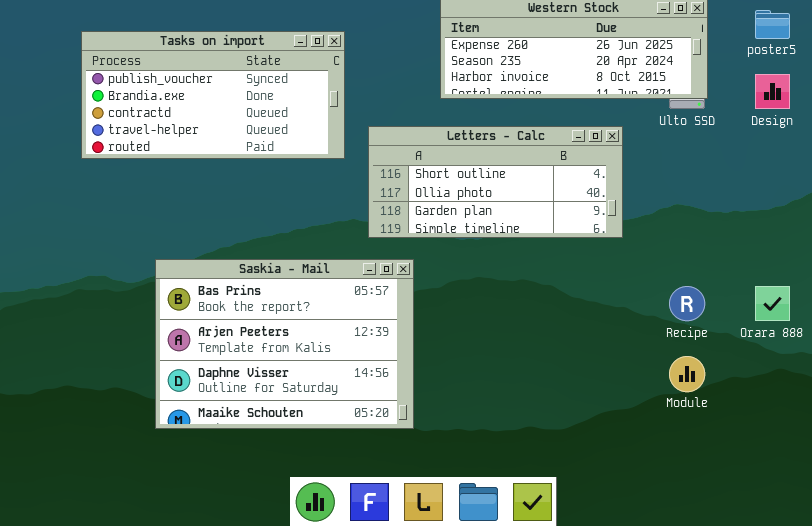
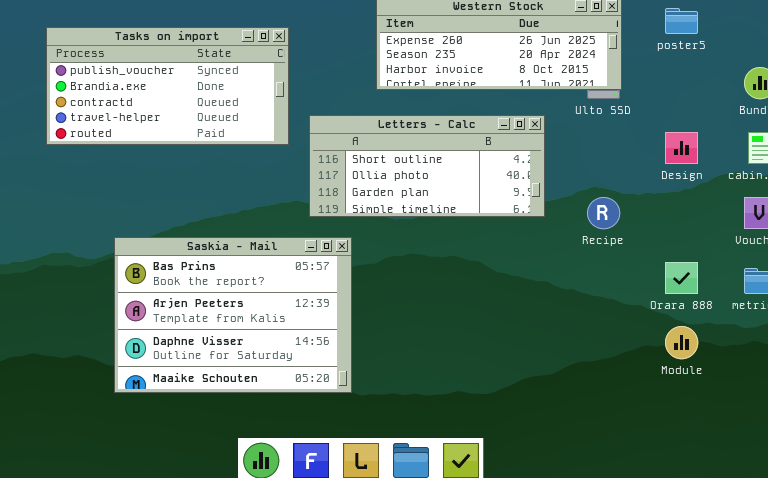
Design: [755,74,790,109] -> [665,132,698,164], moved
Recipe: [669,286,705,321] -> [587,197,620,229], moved
Module: [669,356,705,392] -> [665,326,698,359], moved

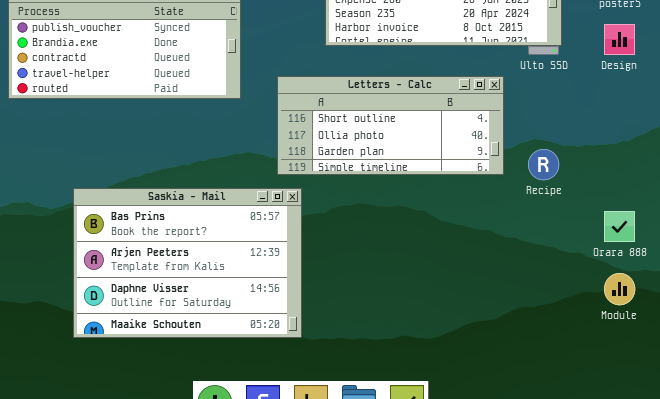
Letters - Calc: [309,115,545,217] -> [277,76,504,175], moved
Design: [665,132,698,164] -> [604,24,635,55], moved

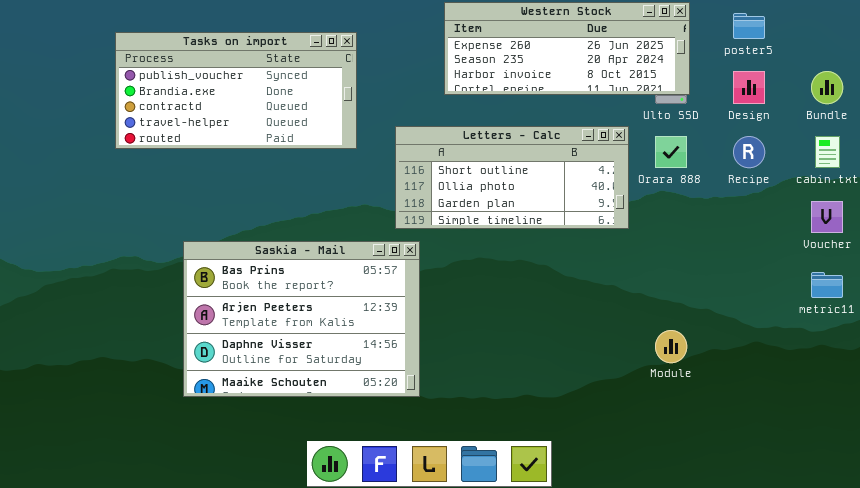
Recipe: [528,149,559,180] -> [733,136,765,168], moved
Orara 888: [604,211,635,242] -> [655,136,687,168], moved
Module: [604,273,635,305] -> [655,330,687,363], moved

